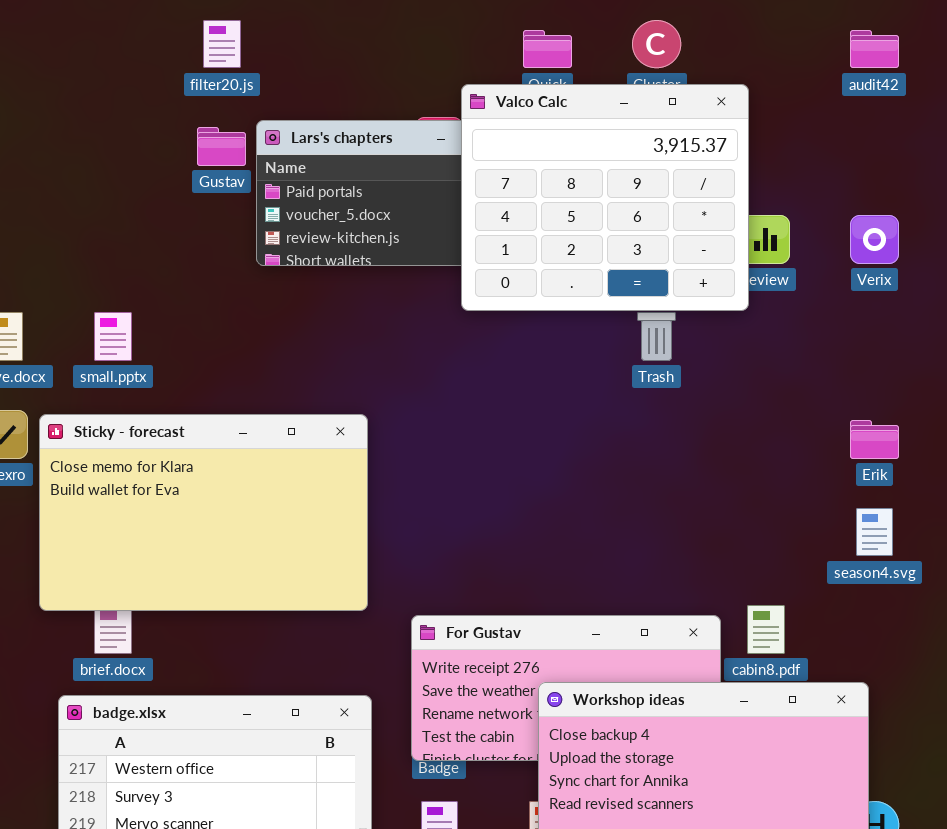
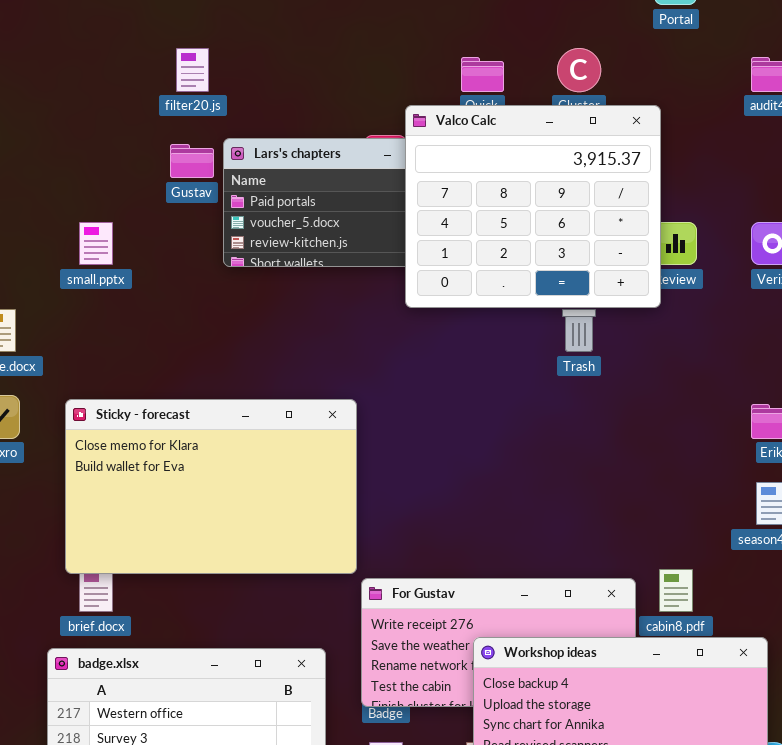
small.pptx: [94,312,132,361] -> [79,222,113,265], moved
Sticky - forecast: [39,414,368,611] -> [65,399,357,574], moved

